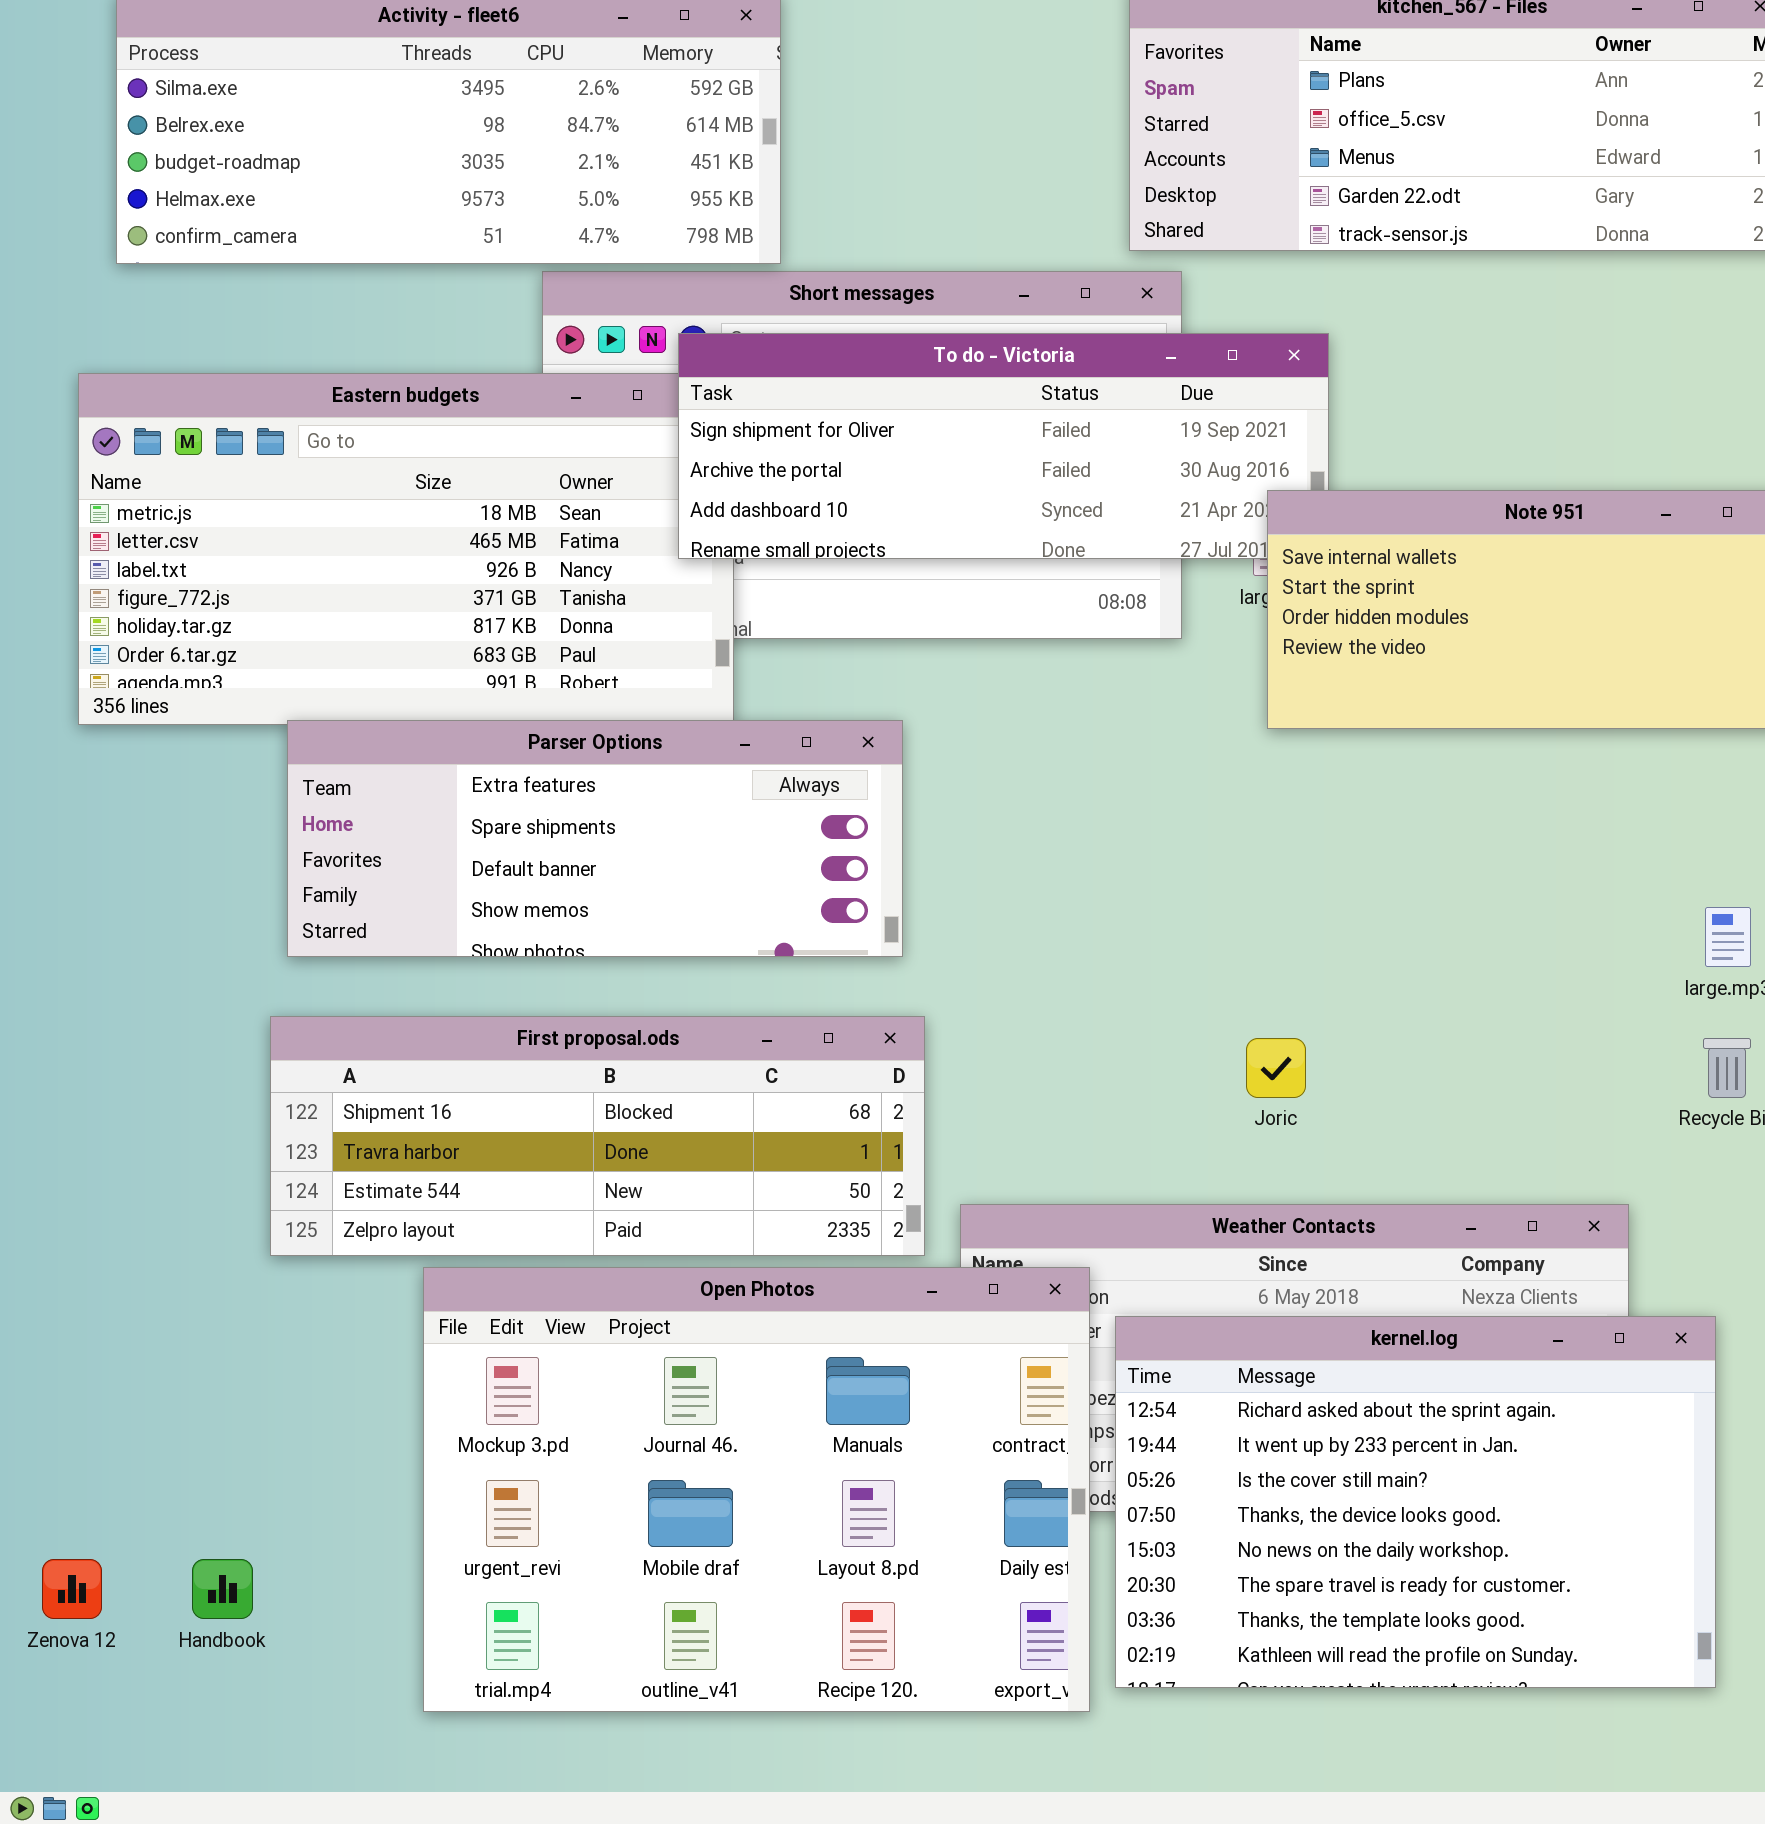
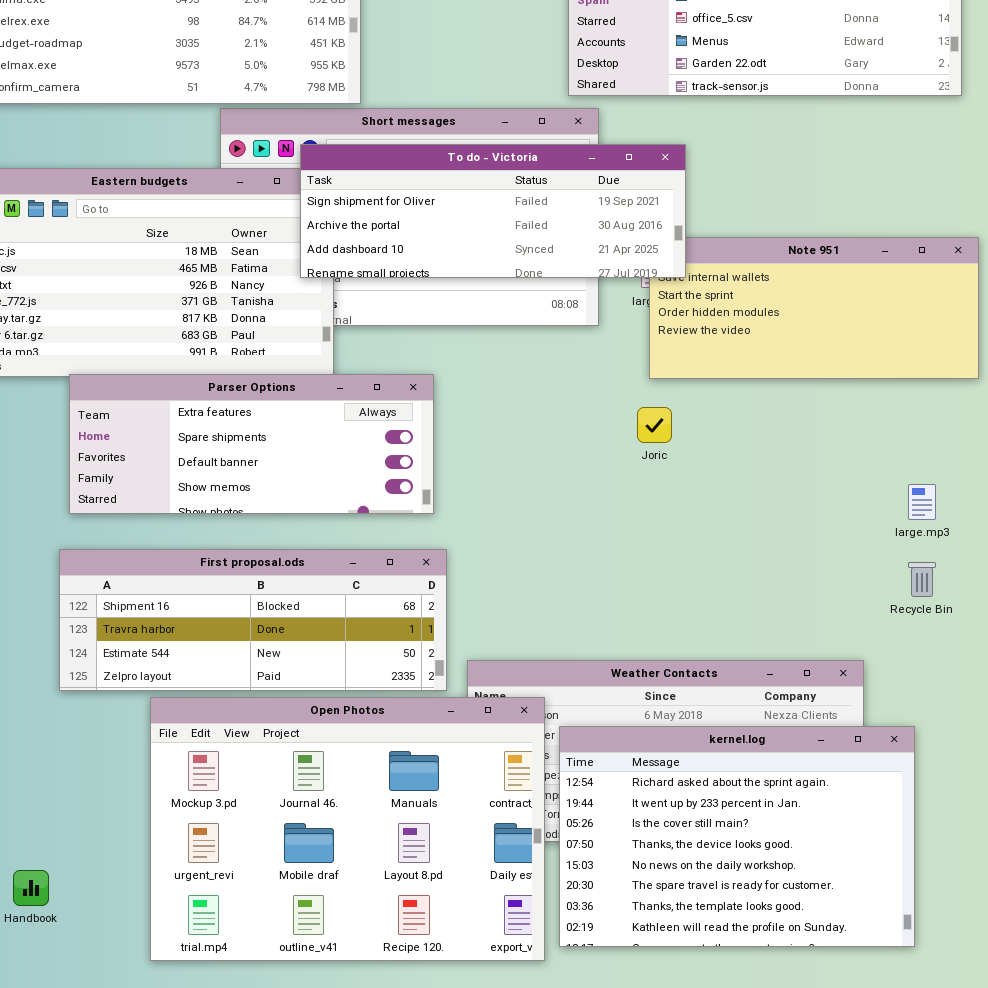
To do - Victoria: [678,333,1329,559] -> [300,144,686,278], raised
Joric: [1246,1038,1306,1098] -> [637,407,672,443], moved

